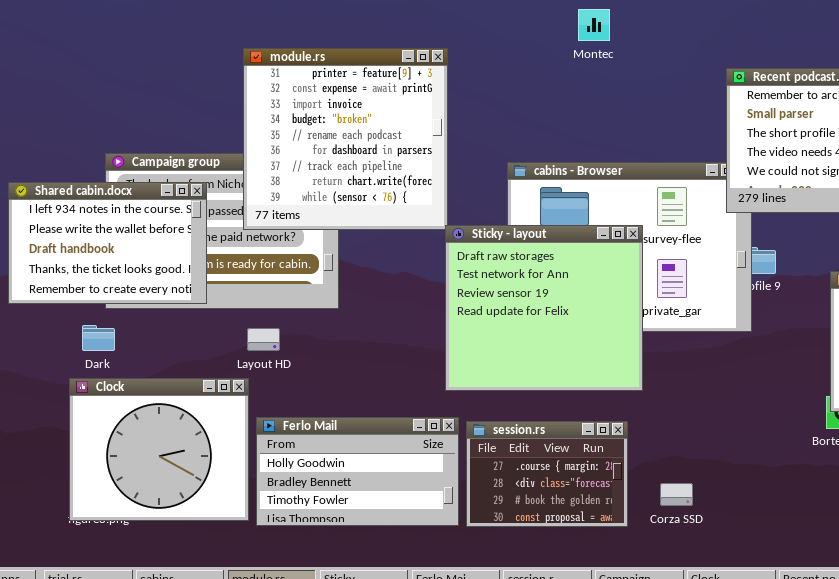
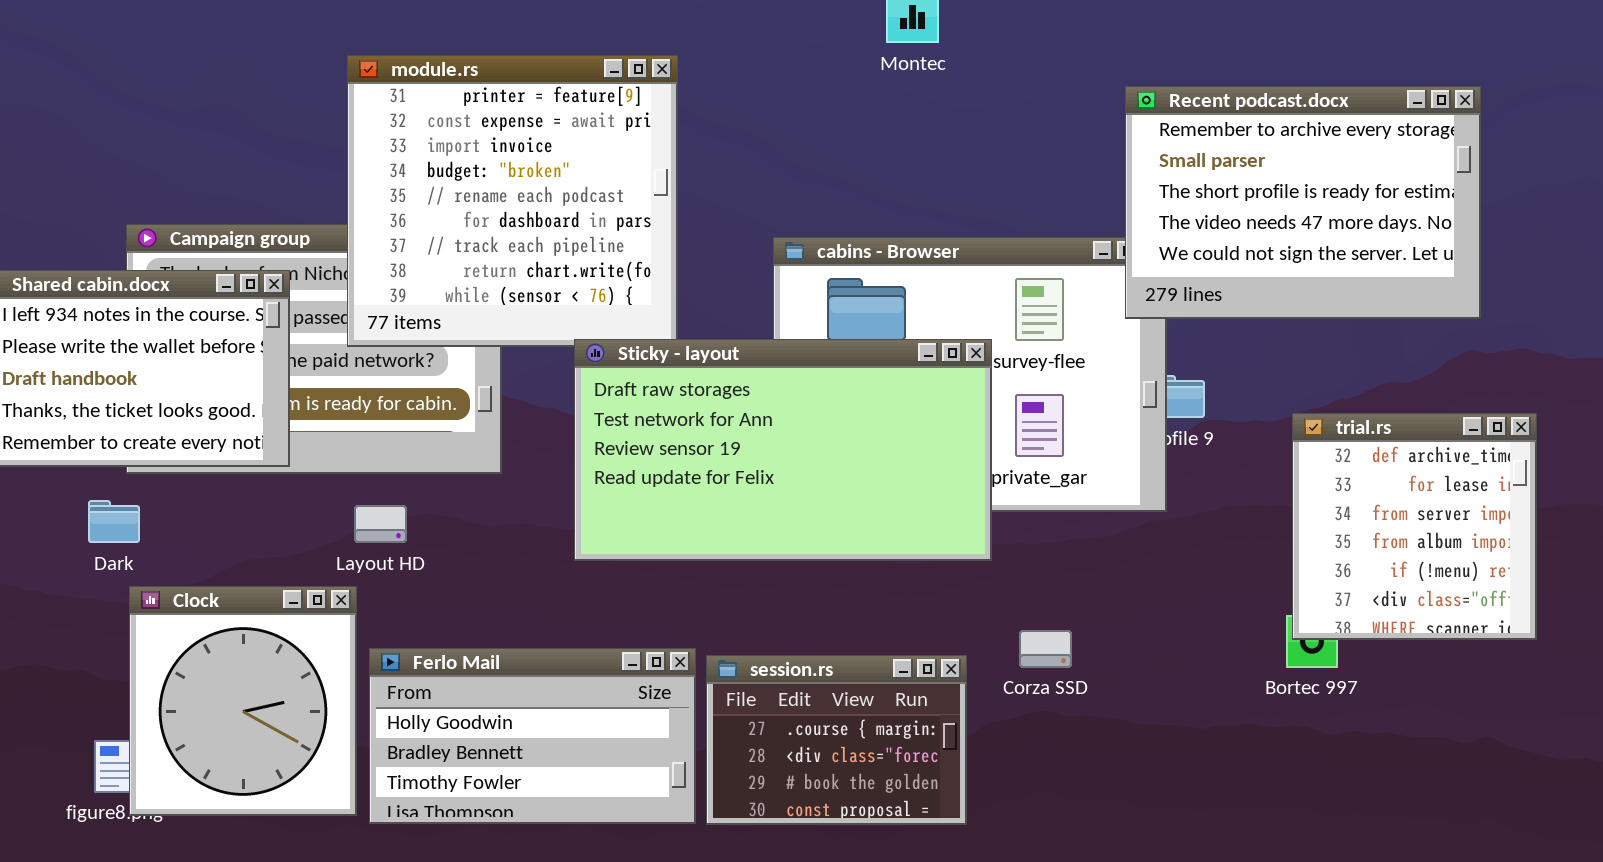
Sticky - layout: [445,225,643,391] -> [574,339,992,561], resized
Clock: [69,378,249,521] -> [129,586,357,816], resized
Corza SSD: [660,483,693,506] -> [1019,630,1072,668], moved

